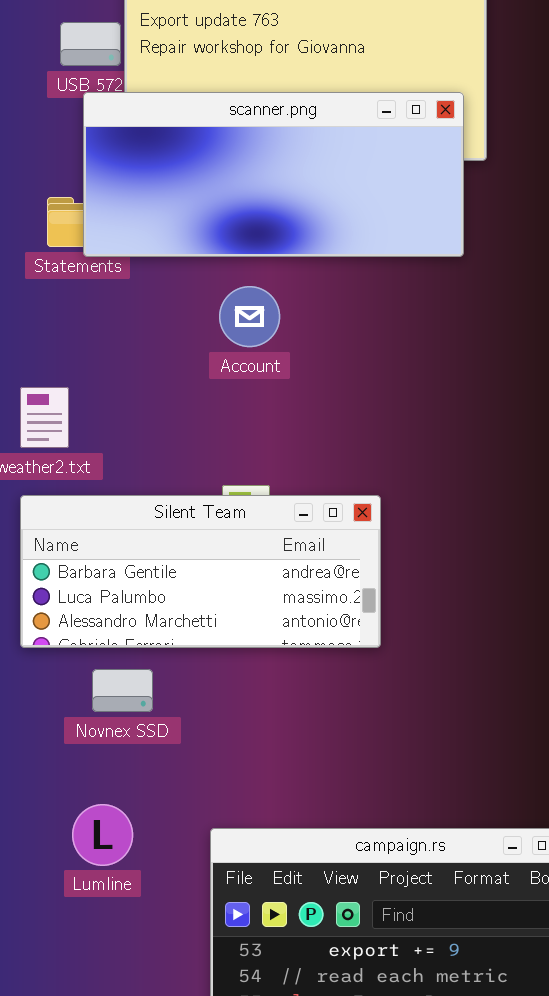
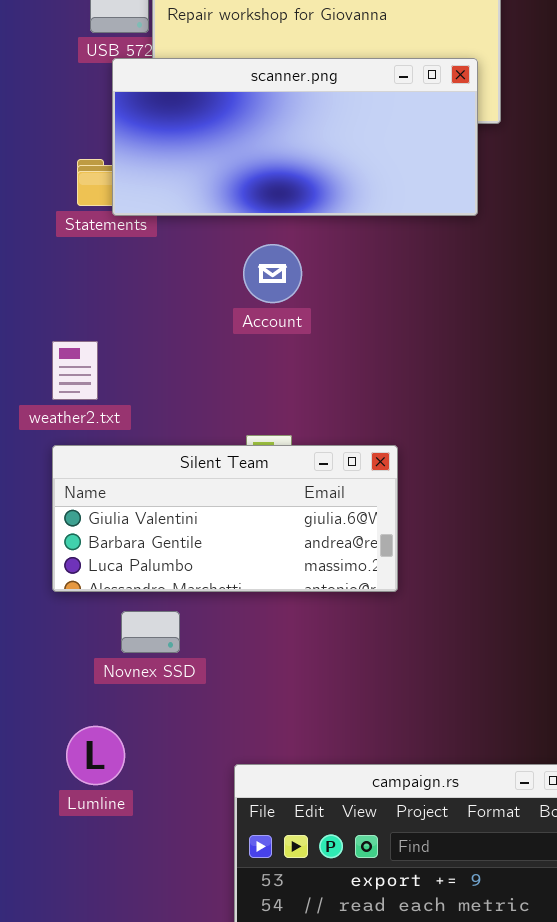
Silent Team: [20,495,381,648] -> [52,445,398,592], scrolled up 1 row
Lumline: [72,804,133,866] -> [66,726,125,785], moved

